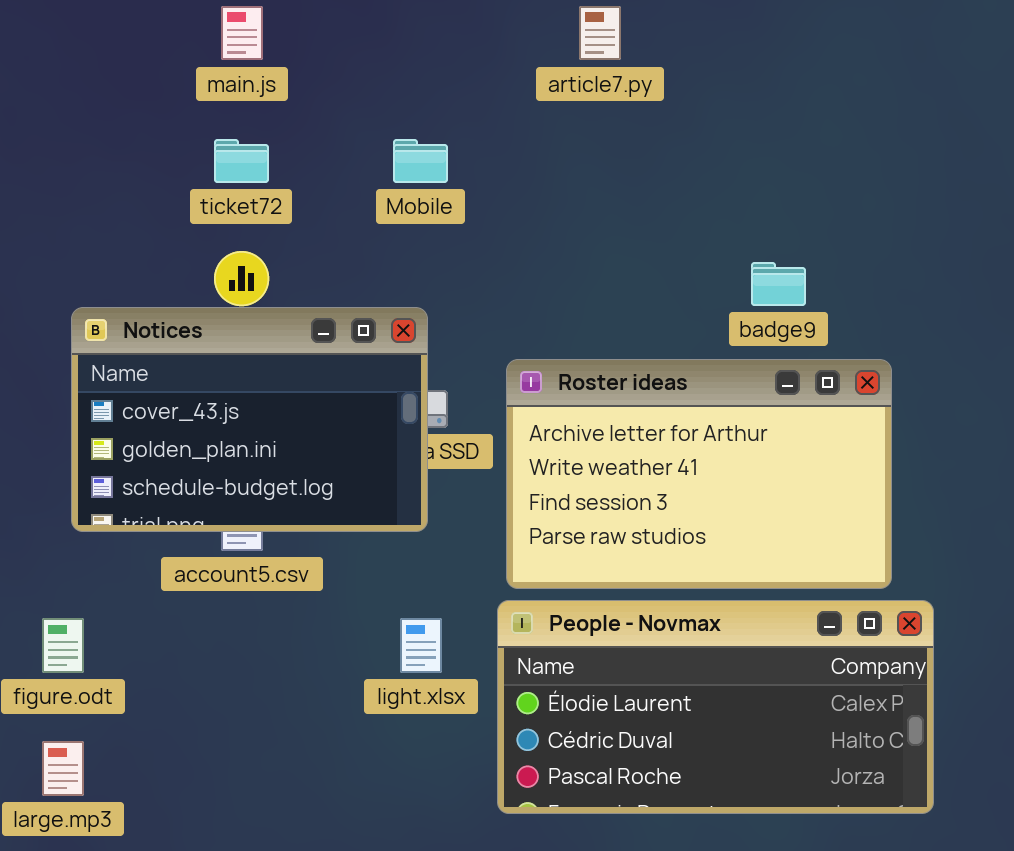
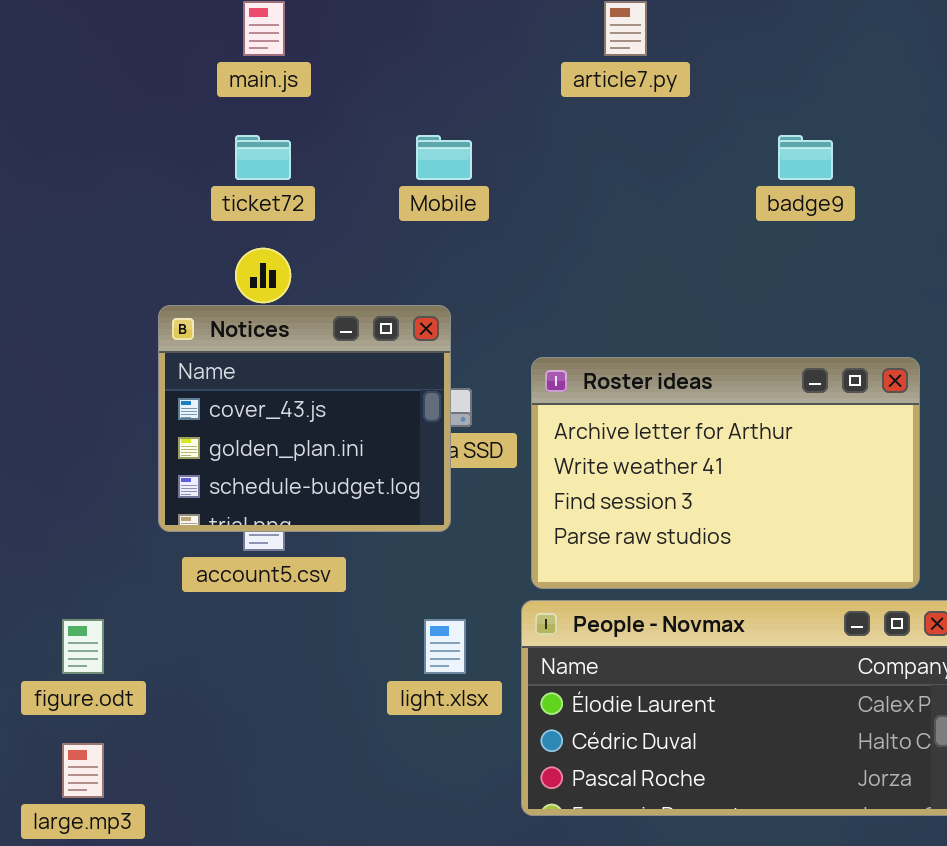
badge9: [751,262,806,306] -> [778,135,833,180], moved
Notices: [71,307,428,532] -> [158,305,451,532], resized

